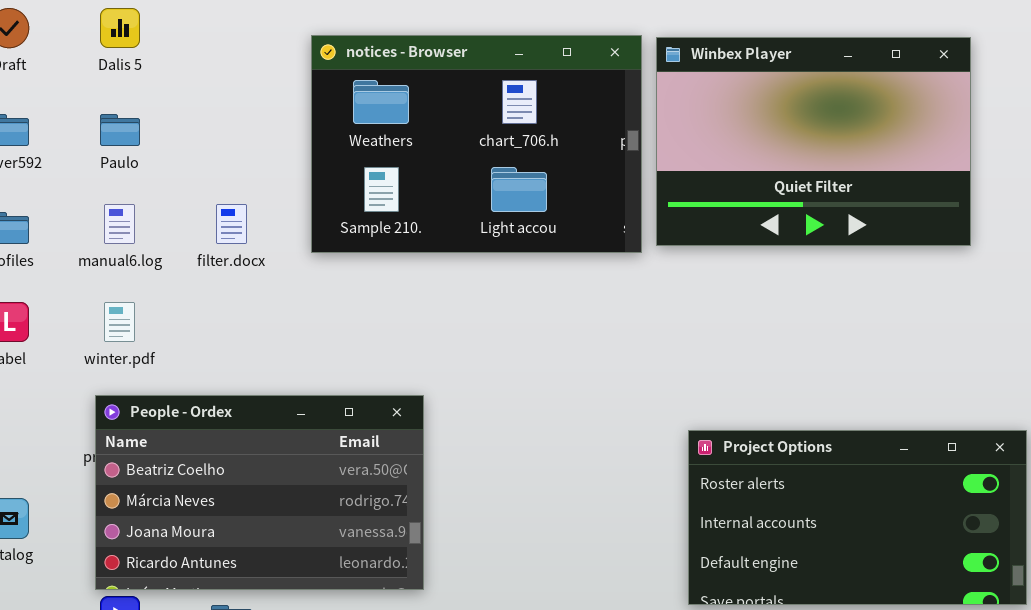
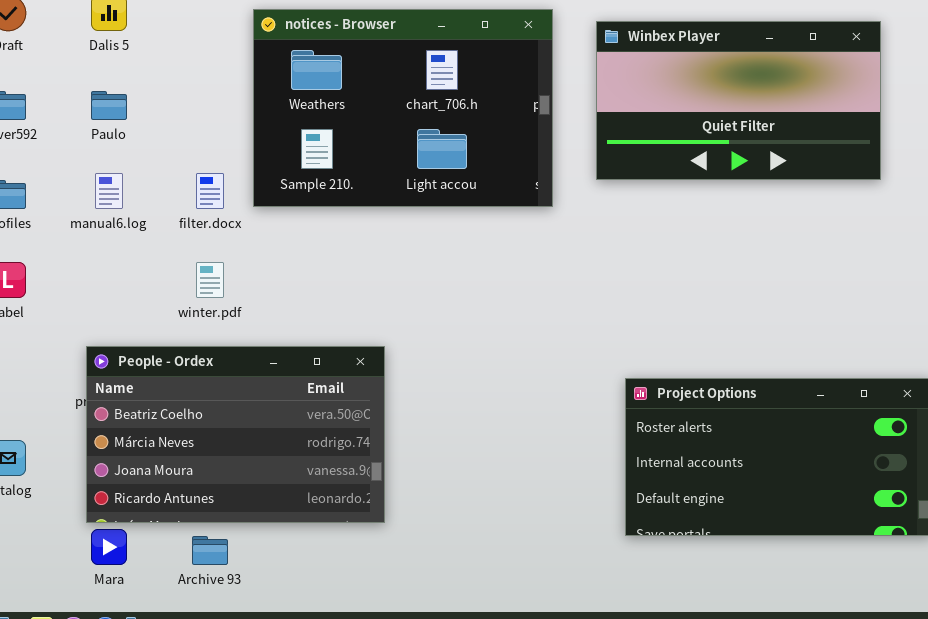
notices - Browser: [311,35,642,253] -> [253,9,553,207], moved
Winbex Player: [656,37,971,246] -> [596,21,881,180], resized
winter.pdf: [104,302,135,342] -> [196,262,224,298], moved

